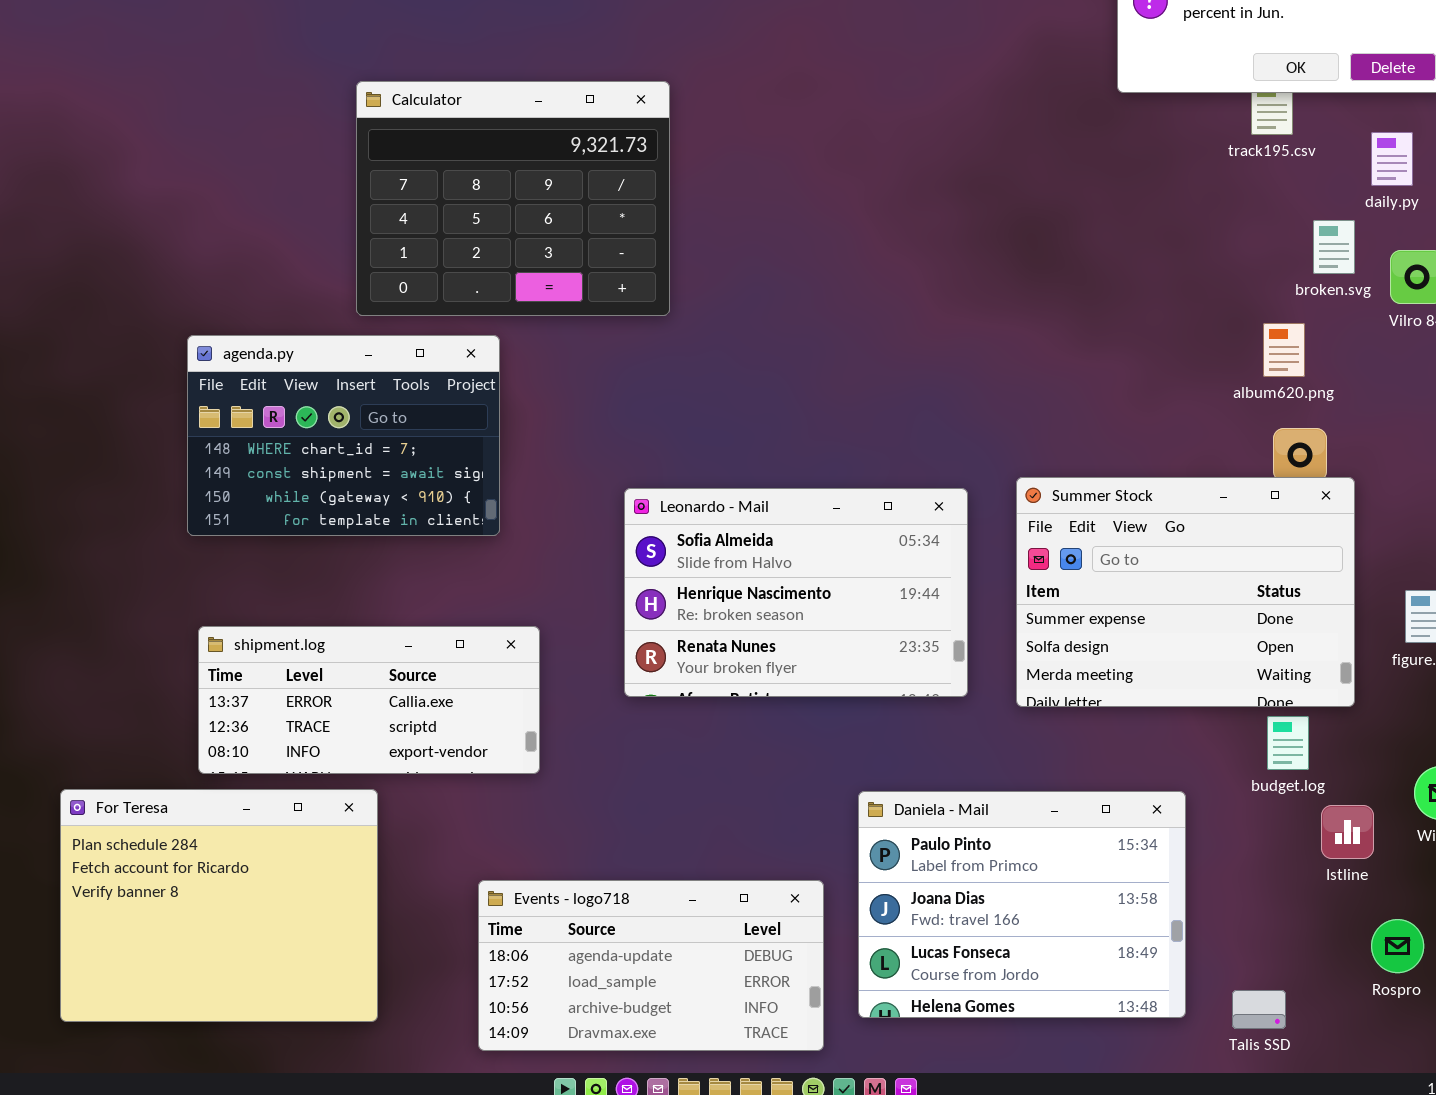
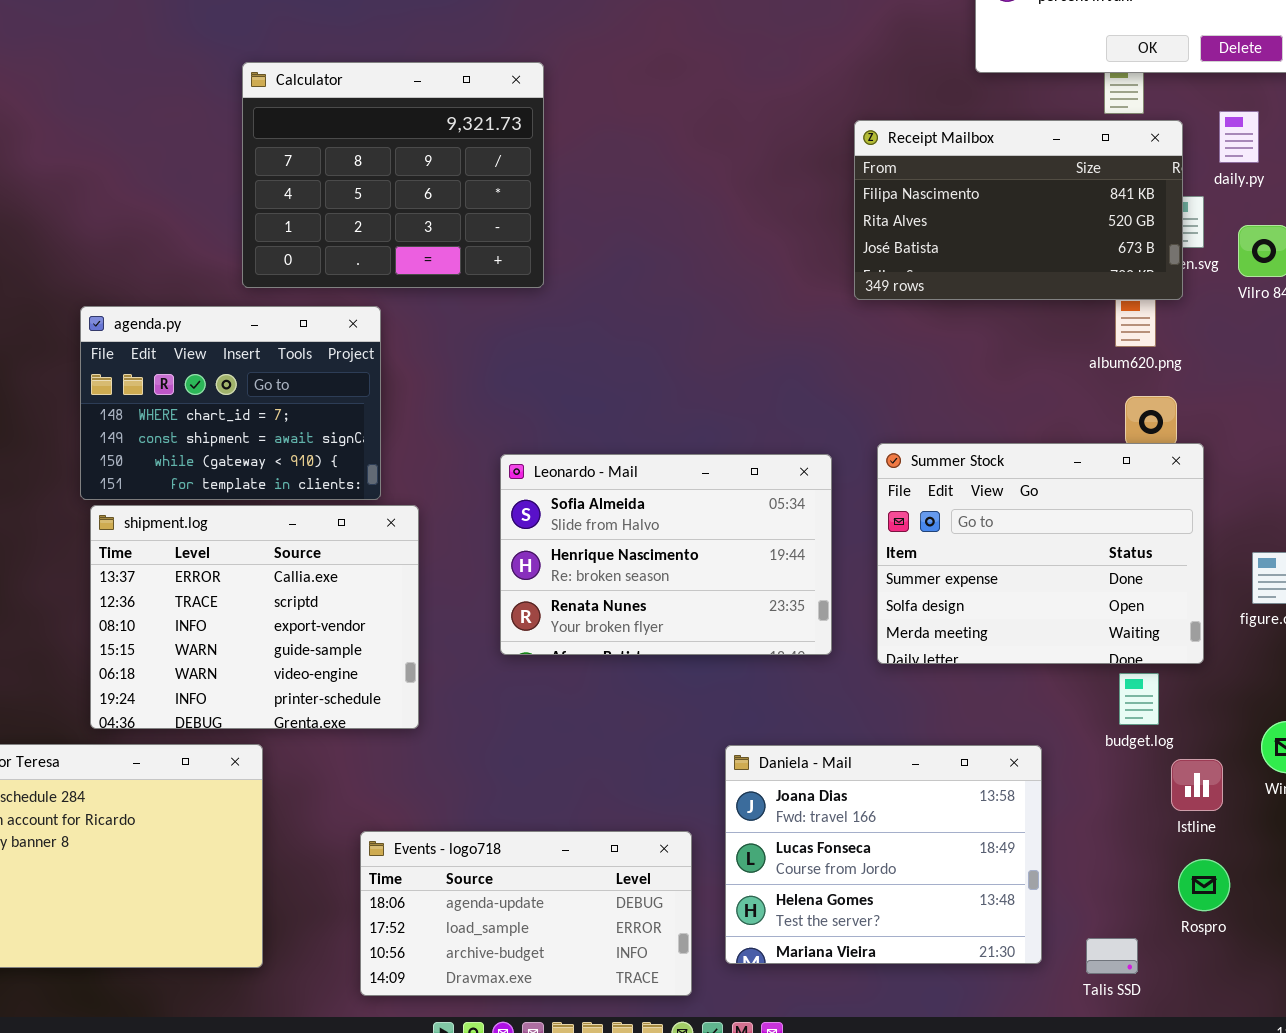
Receipt Mailbox: none -> [854,120,1183,300], opened
shipment.log: [198,626,540,774] -> [90,505,419,729], resized
Daniela - Mail: [858,791,1186,1018] -> [725,745,1042,964], scrolled down 1 row
Rospro: [1371,919,1424,973] -> [1178,859,1230,911], moved

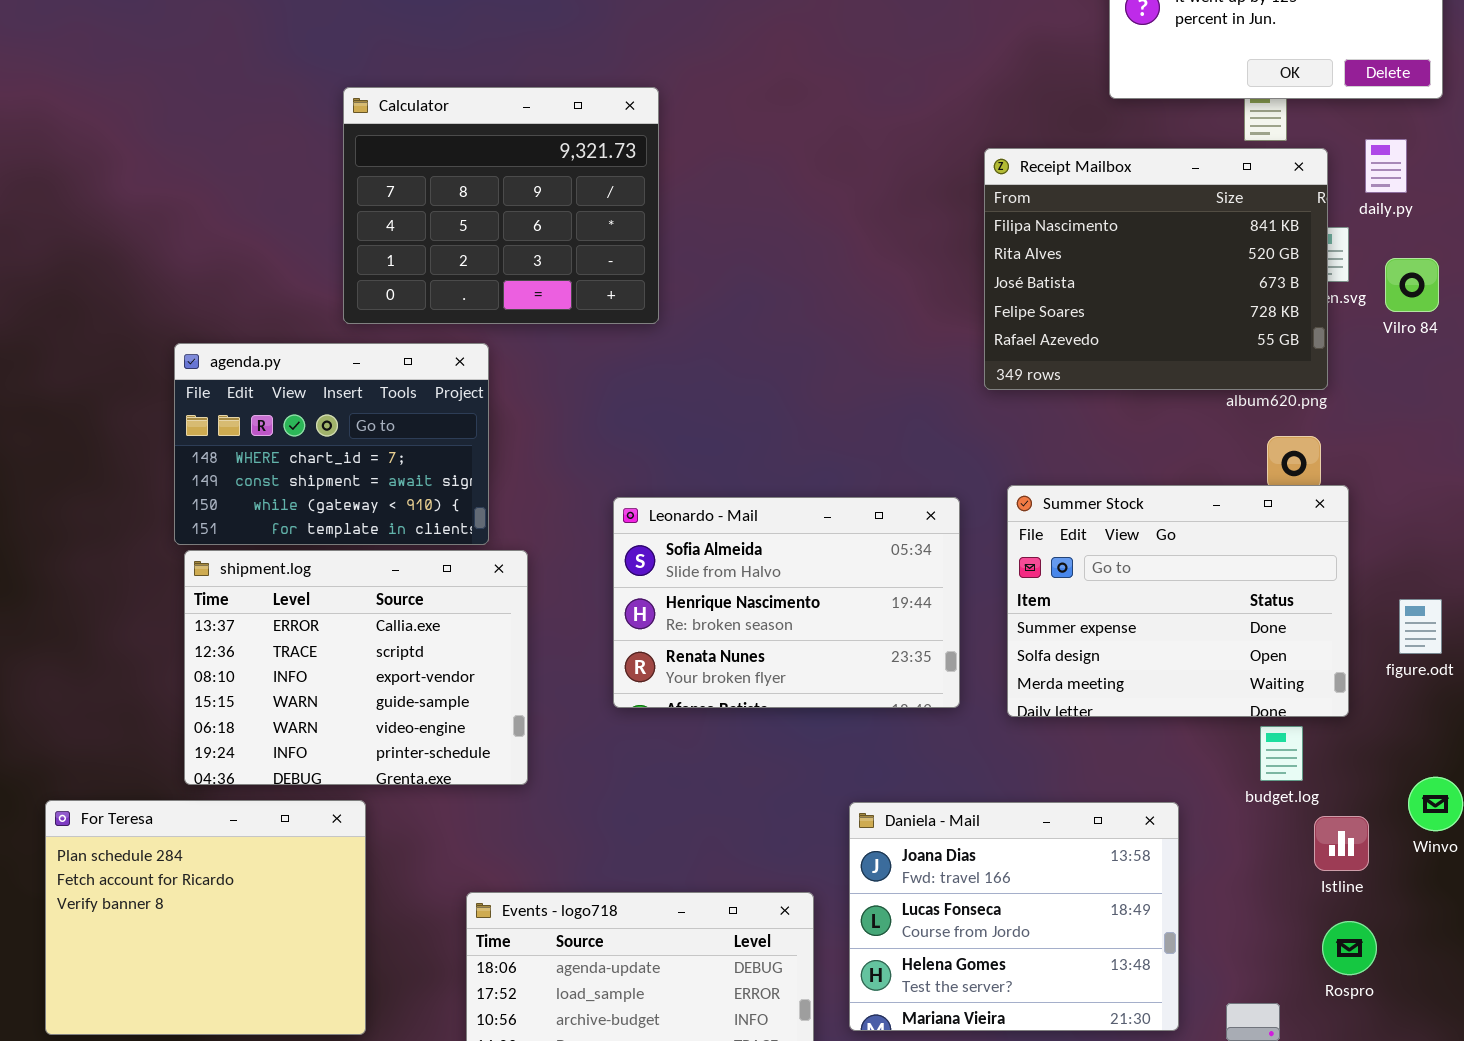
Receipt Mailbox: [854,120,1183,300] -> [984,148,1328,390], resized

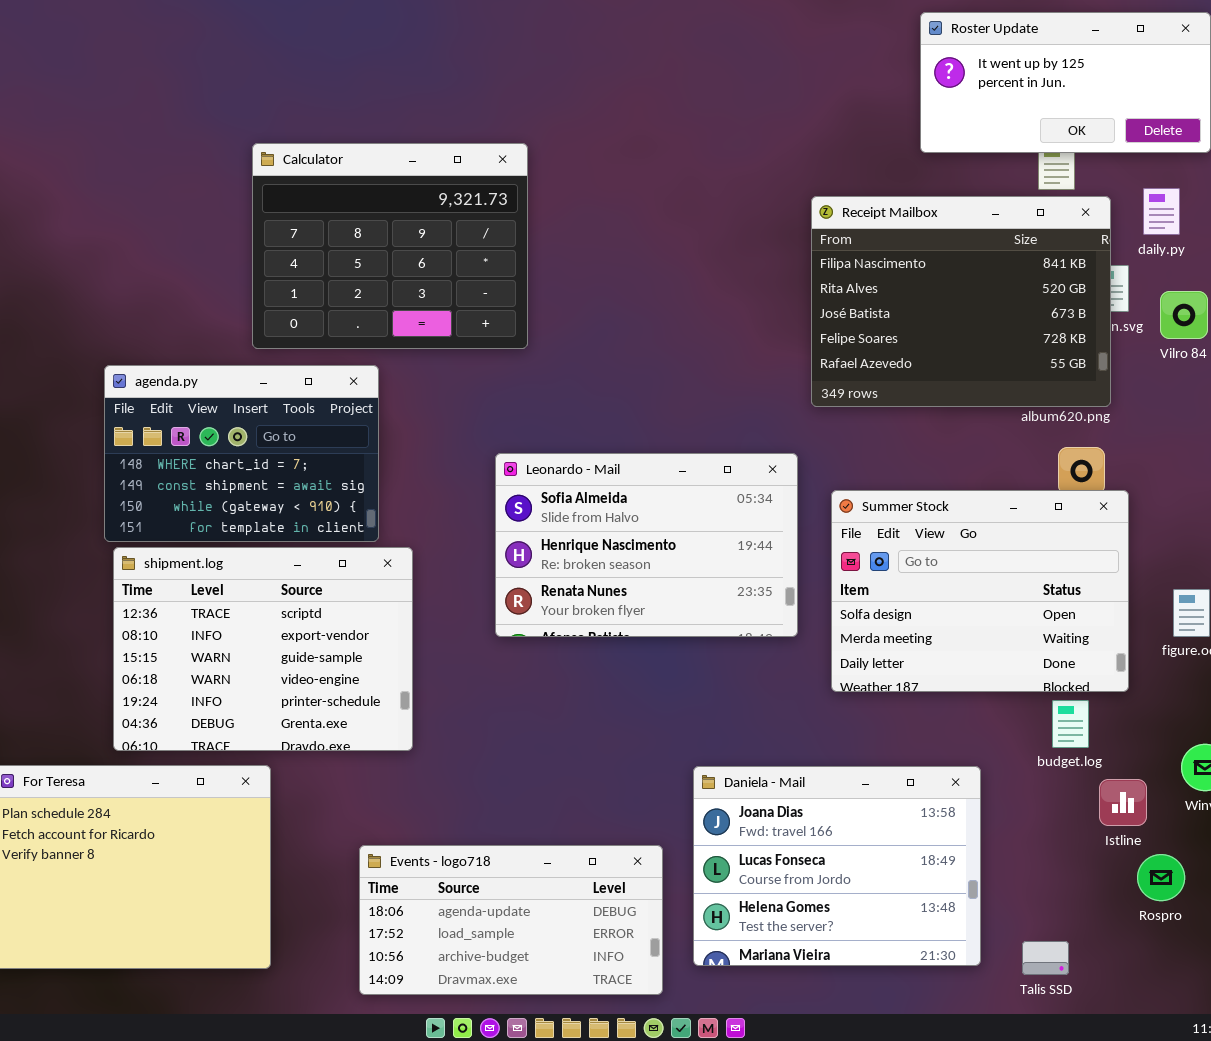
Summer Stock: [1007,485,1349,717] -> [831,490,1129,692], scrolled down 1 row
Leonardo - Mail: [613,497,960,708] -> [495,453,798,637], moved
shipment.log: [184,550,528,785] -> [113,547,413,751], scrolled down 1 row
Rospro: [1322,921,1377,975] -> [1137,854,1185,901], moved

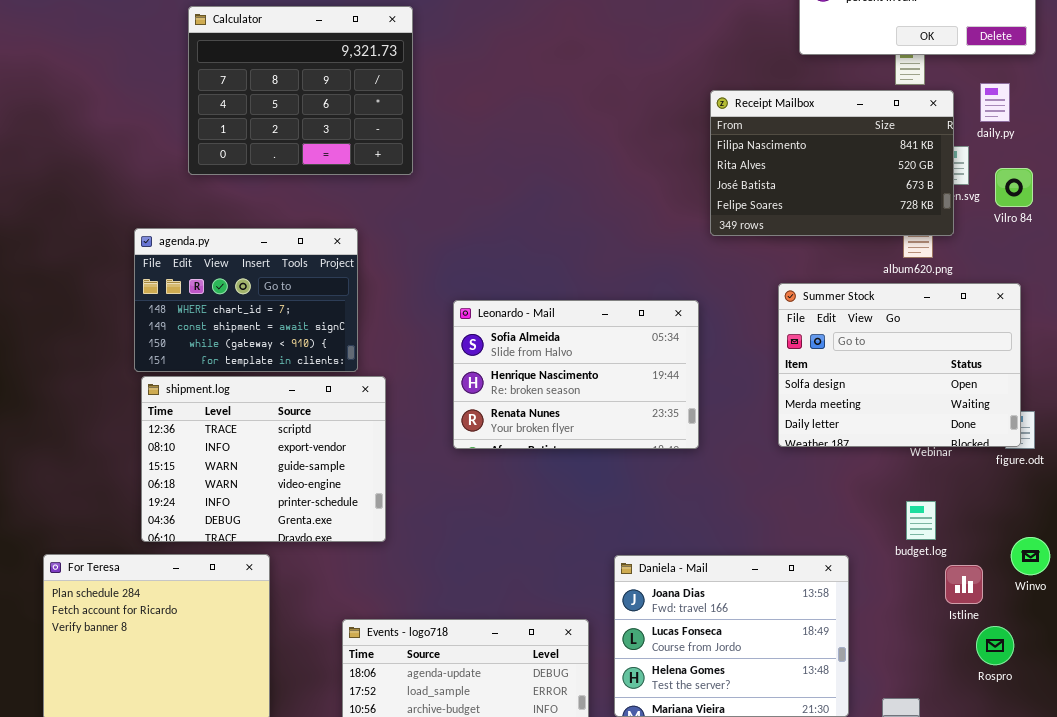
Calculator: [252,143,528,349] -> [188,6,413,175], moved
Receipt Mailbox: [811,196,1111,407] -> [710,90,954,236], resized
Summer Stock: [831,490,1129,692] -> [778,283,1021,447], moved

